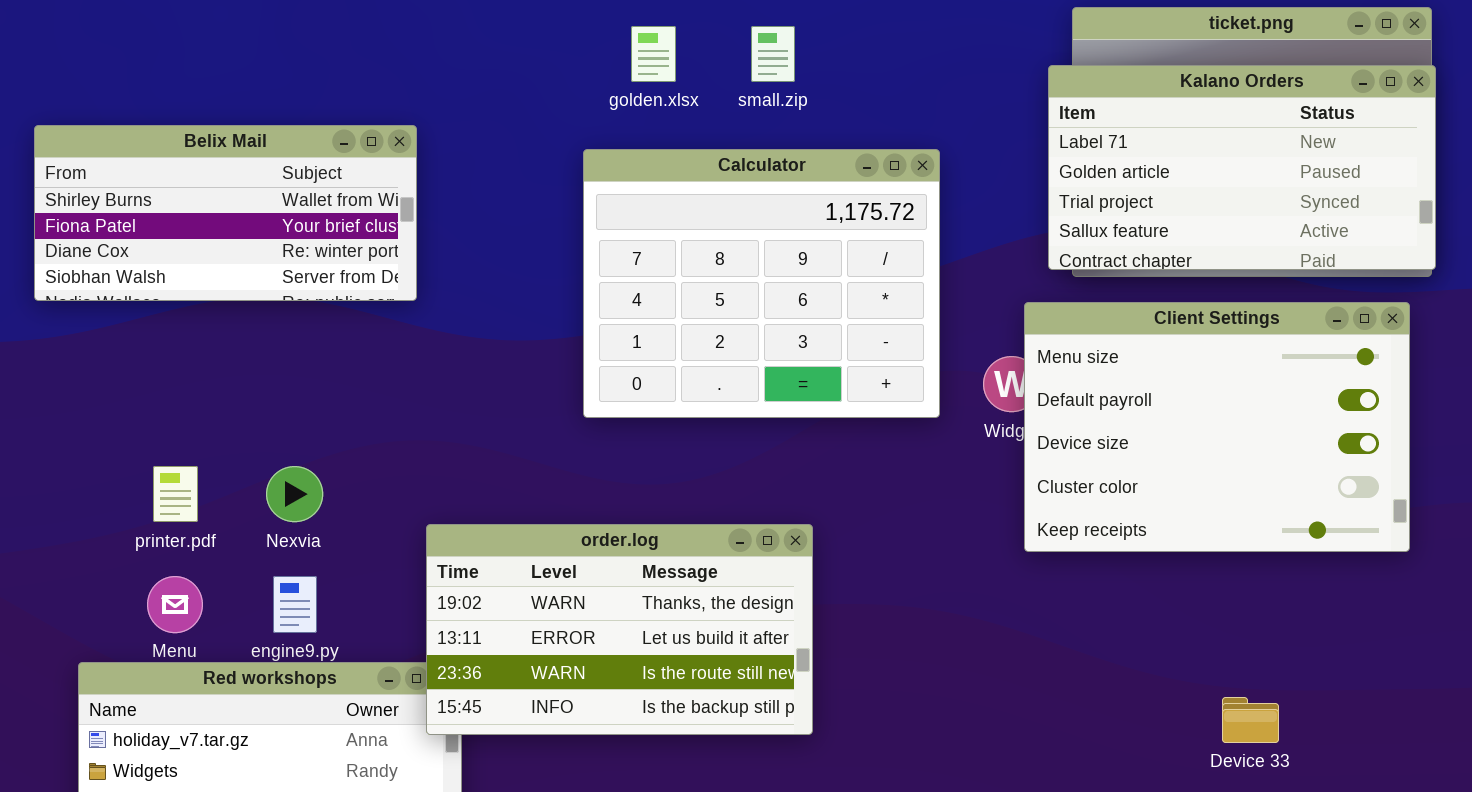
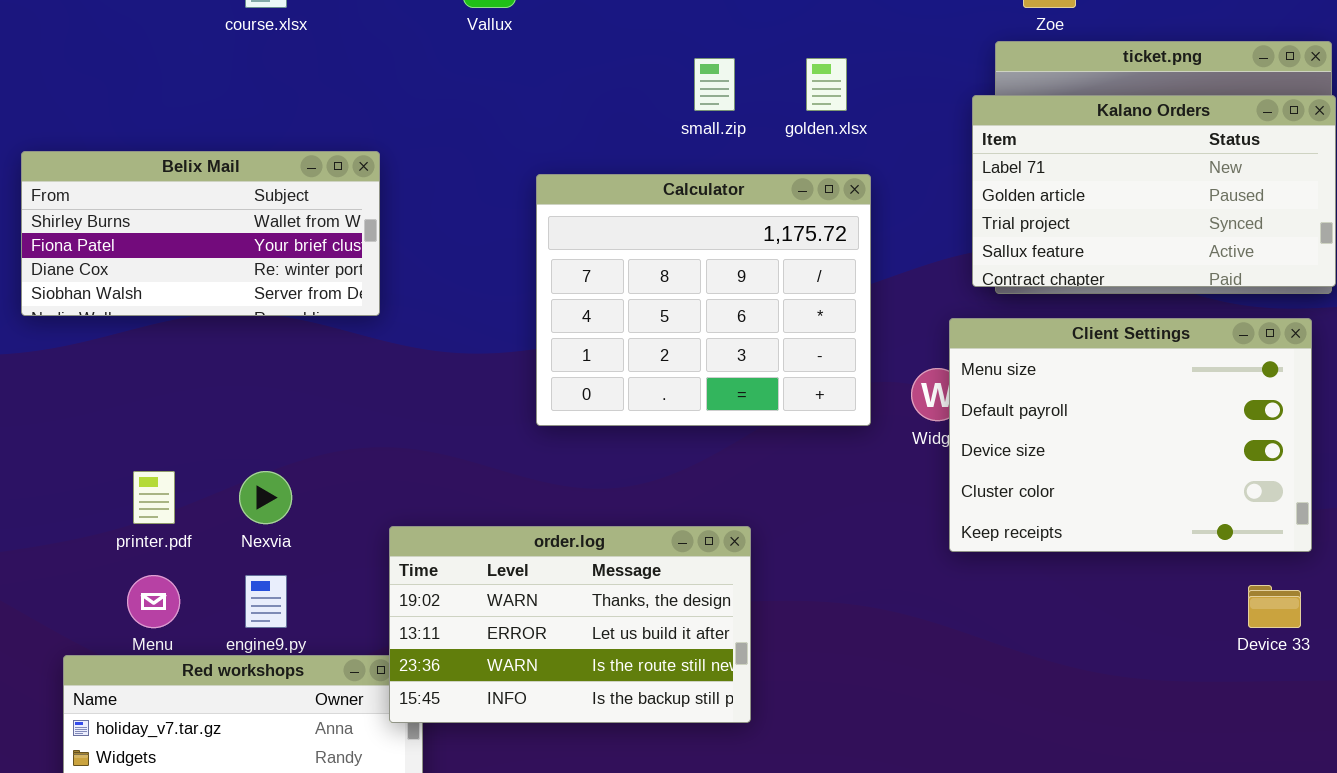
golden.xlsx: [631,26,676,82] -> [806,58,847,111], moved
Device 33: [1222,697,1279,743] -> [1248,585,1301,628], moved

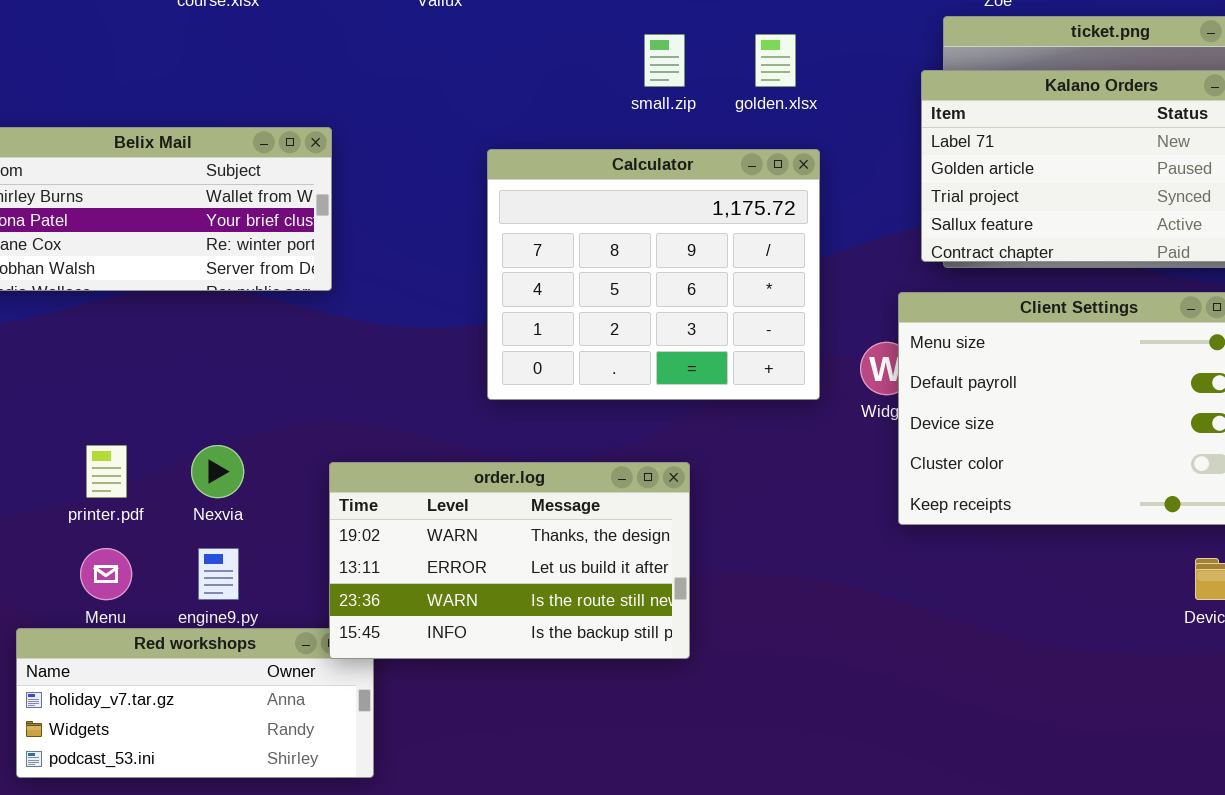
order.log: [389,526,751,723] -> [329,462,690,659], moved

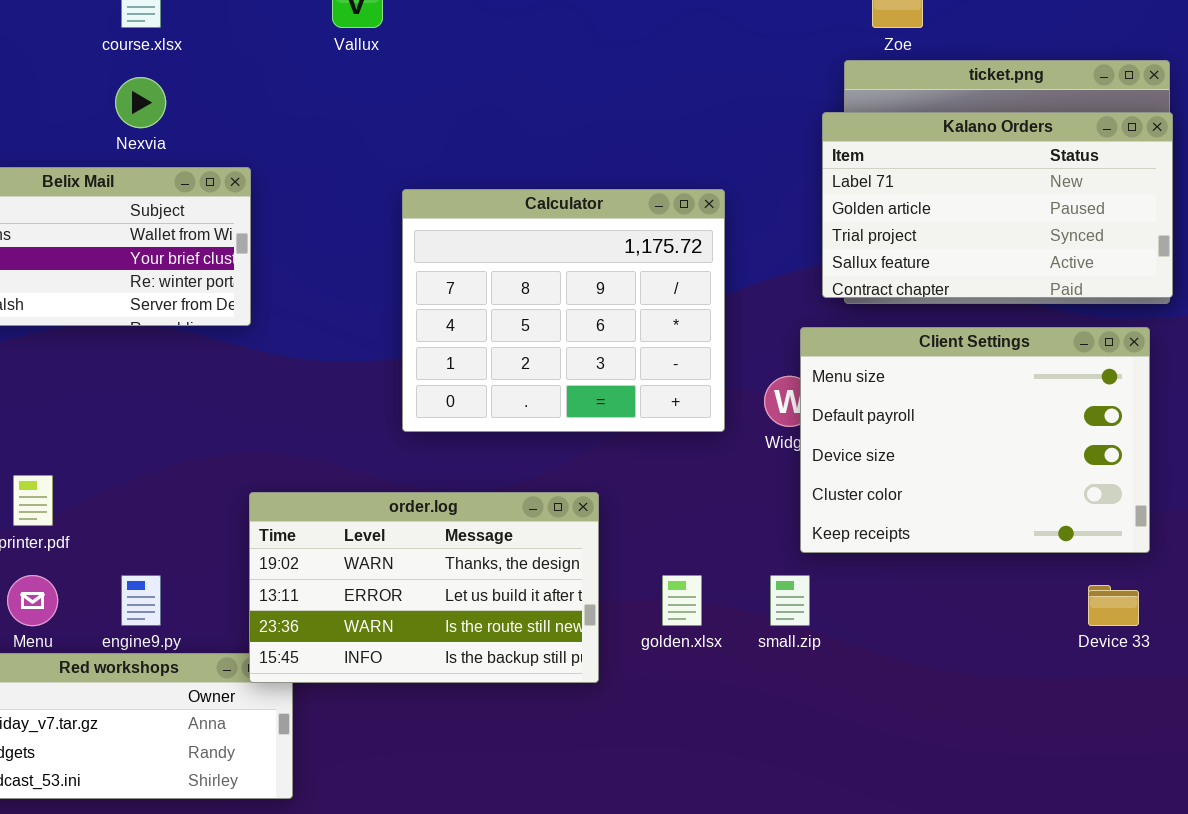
small.zip: [644,34,685,87] -> [770,575,810,626], moved
golden.xlsx: [755,34,796,87] -> [662,575,702,626], moved
Nexvia: [191,445,244,498] -> [115,77,166,128], moved

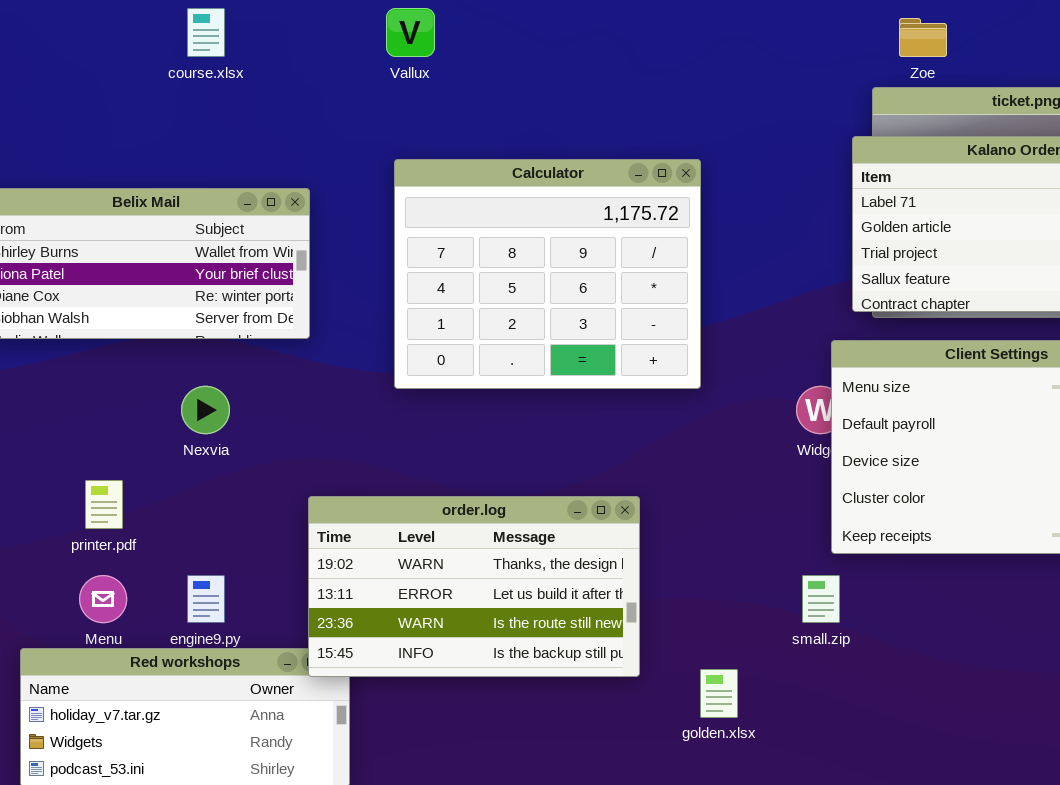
Nexvia: [115,77,166,128] -> [181,386,230,434], moved
Calculator: [402,189,725,432] -> [394,159,701,389], moved
golden.xlsx: [662,575,702,626] -> [700,669,738,718], moved

